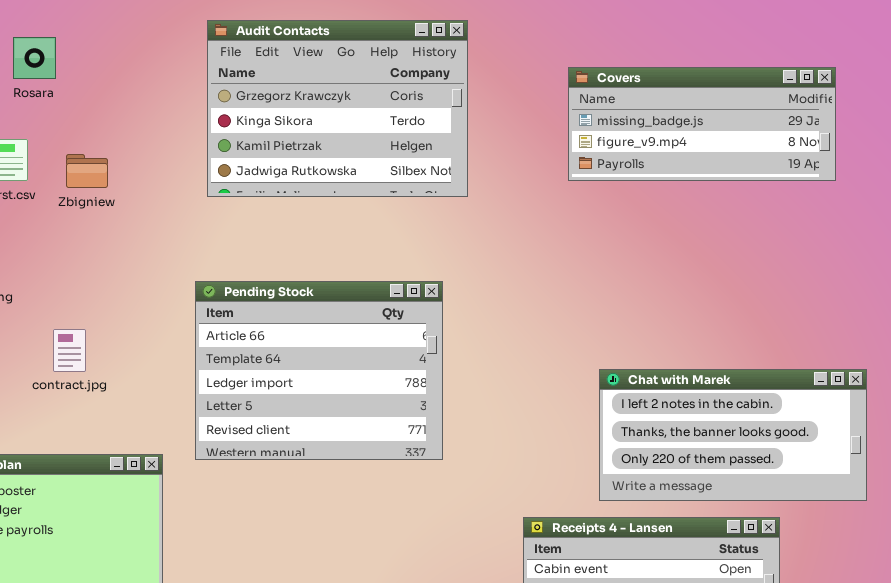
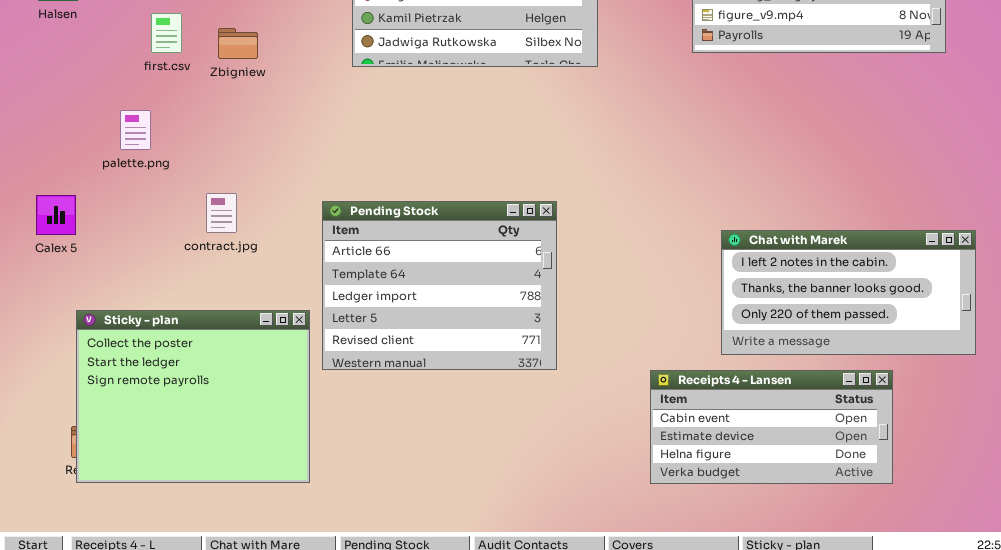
Pending Stock: [195,281,443,460] -> [322,201,557,370], moved

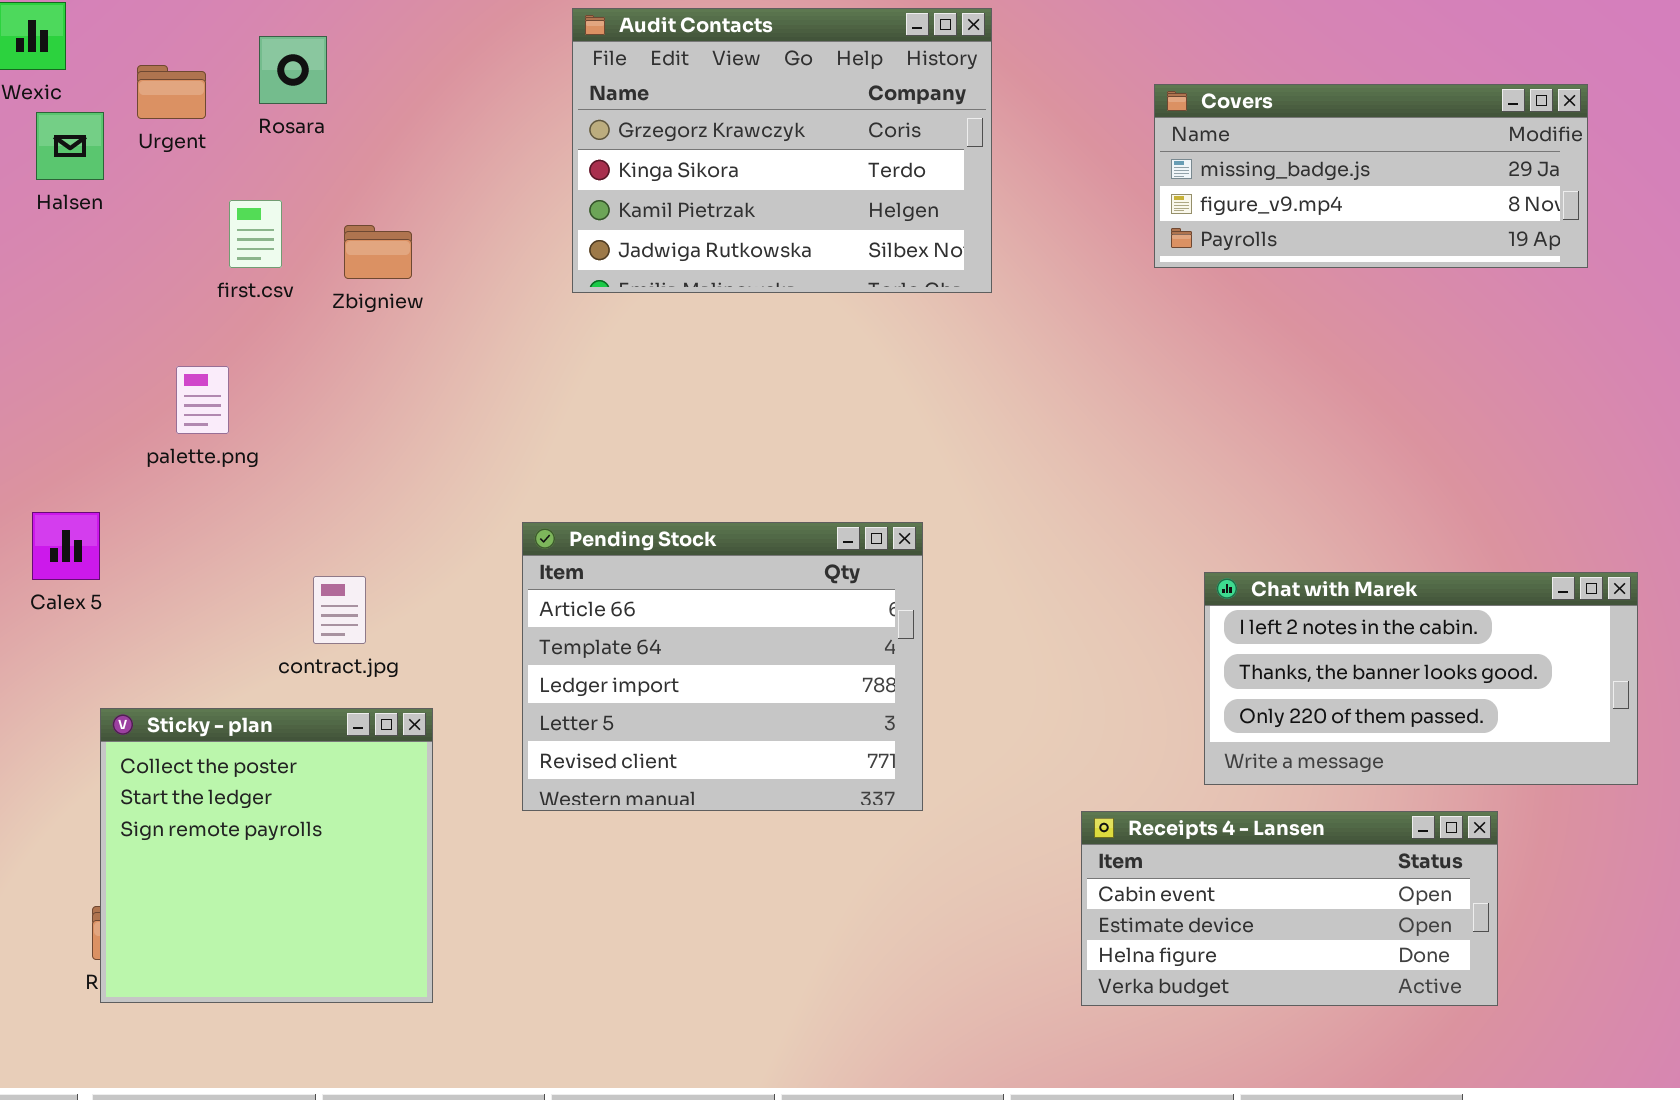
contract.jpg: [206,193,237,233] -> [313,576,366,644], moved
Sticky - plan: [76,310,310,483] -> [100,708,433,1003], resized

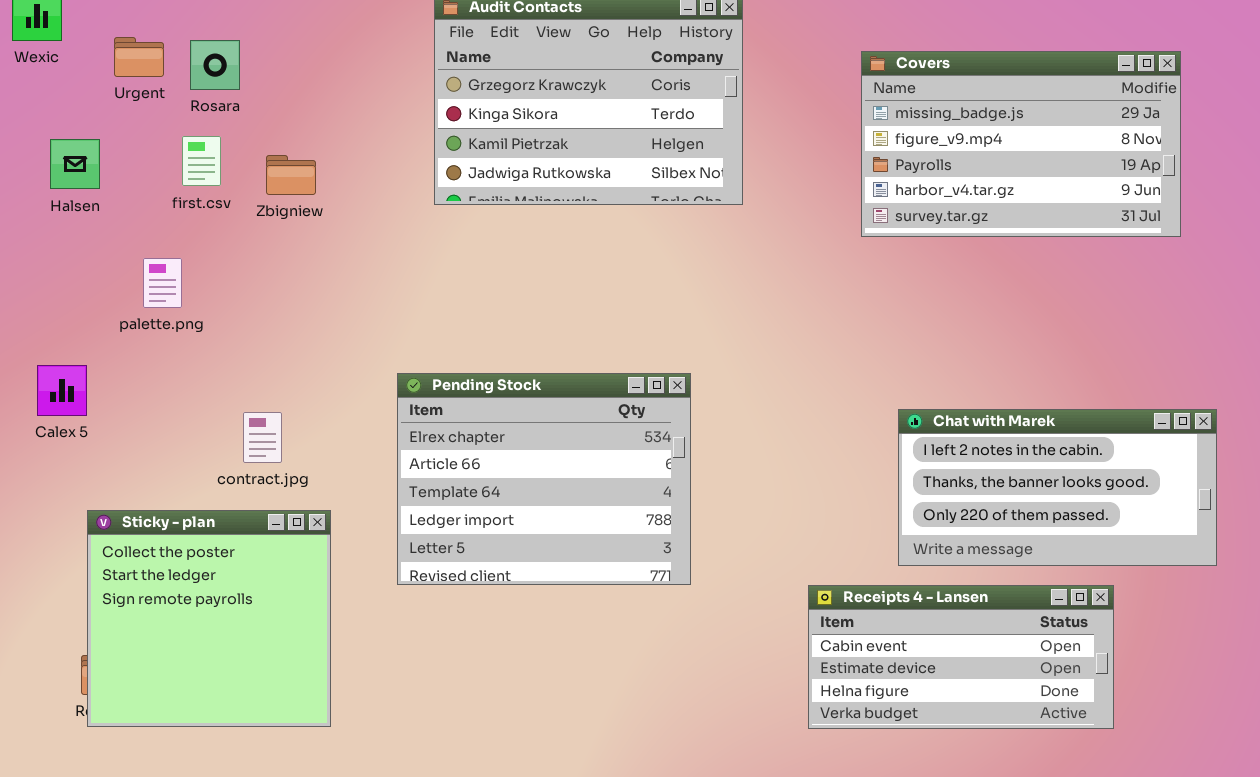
Rosara: [259,36,327,104] -> [190,40,240,90], moved
Covers: [1154,84,1588,268] -> [861,51,1181,237], resized
Halsen: [36,112,104,180] -> [50,139,100,189], moved
Pending Stock: [522,522,923,811] -> [397,373,691,585], scrolled up 1 row

